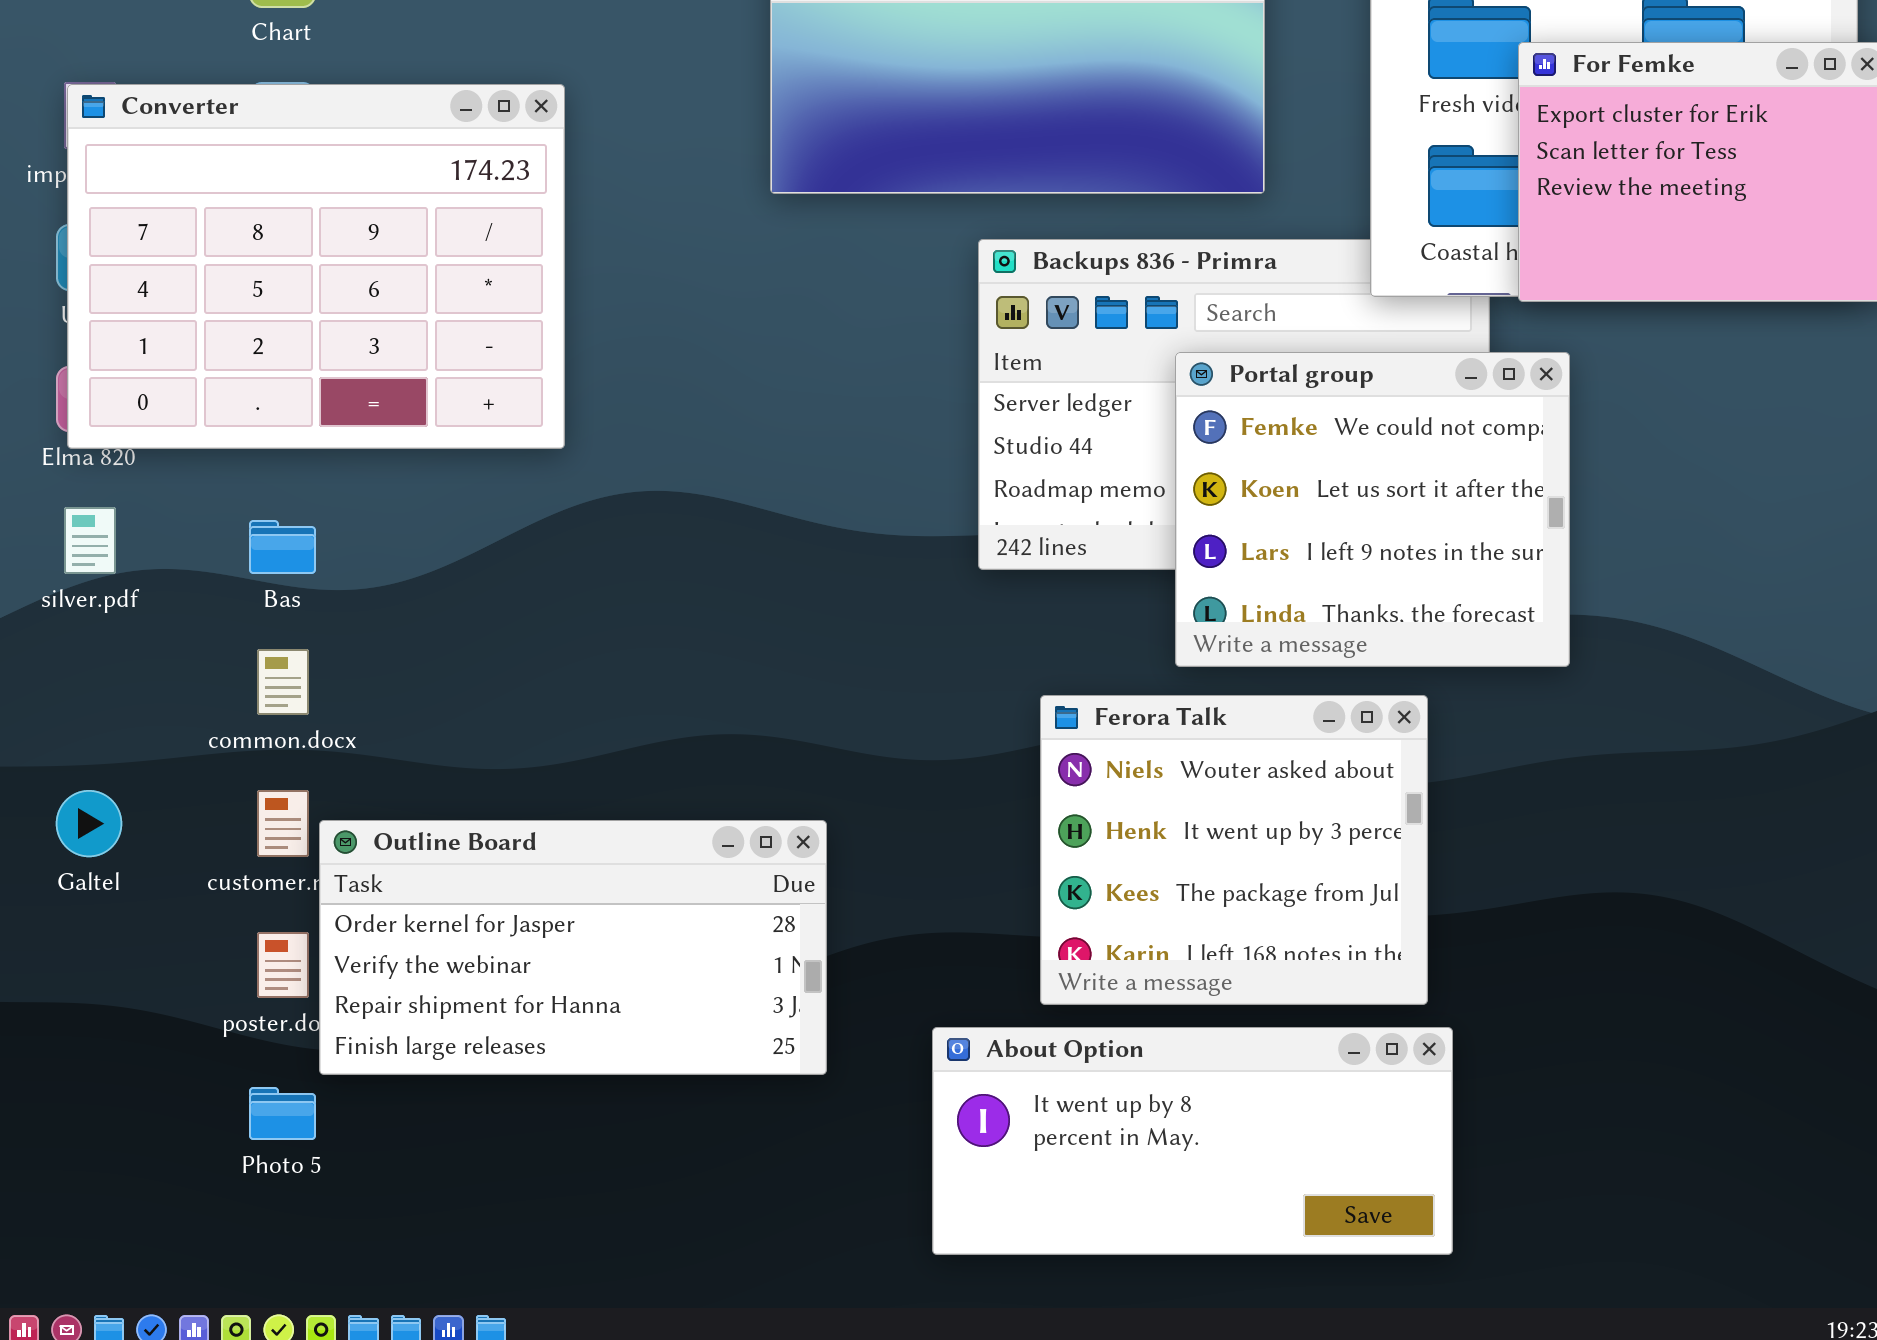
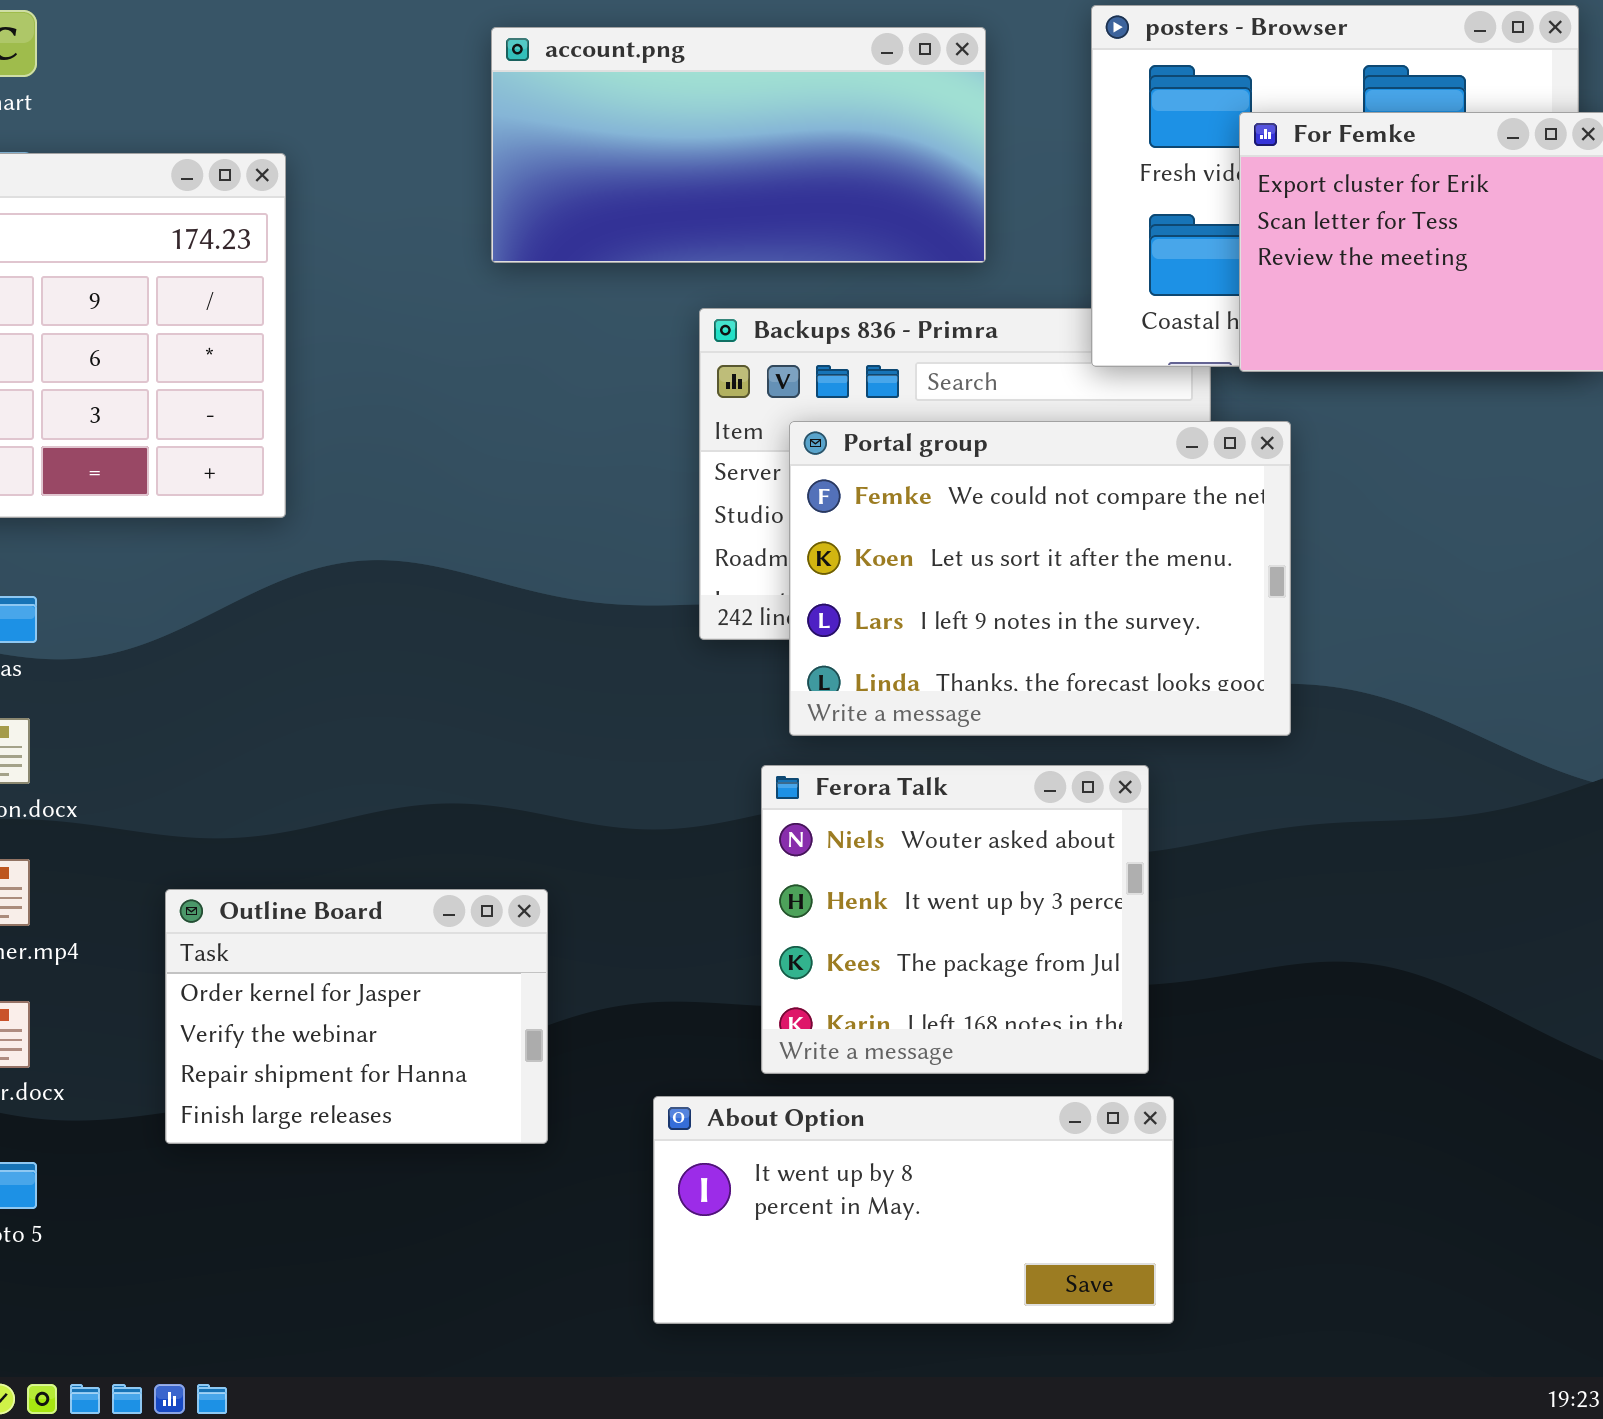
Portal group: [1175,352,1570,667] -> [789,421,1291,736], resized
Outline Board: [319,820,827,1075] -> [165,889,548,1144], resized

